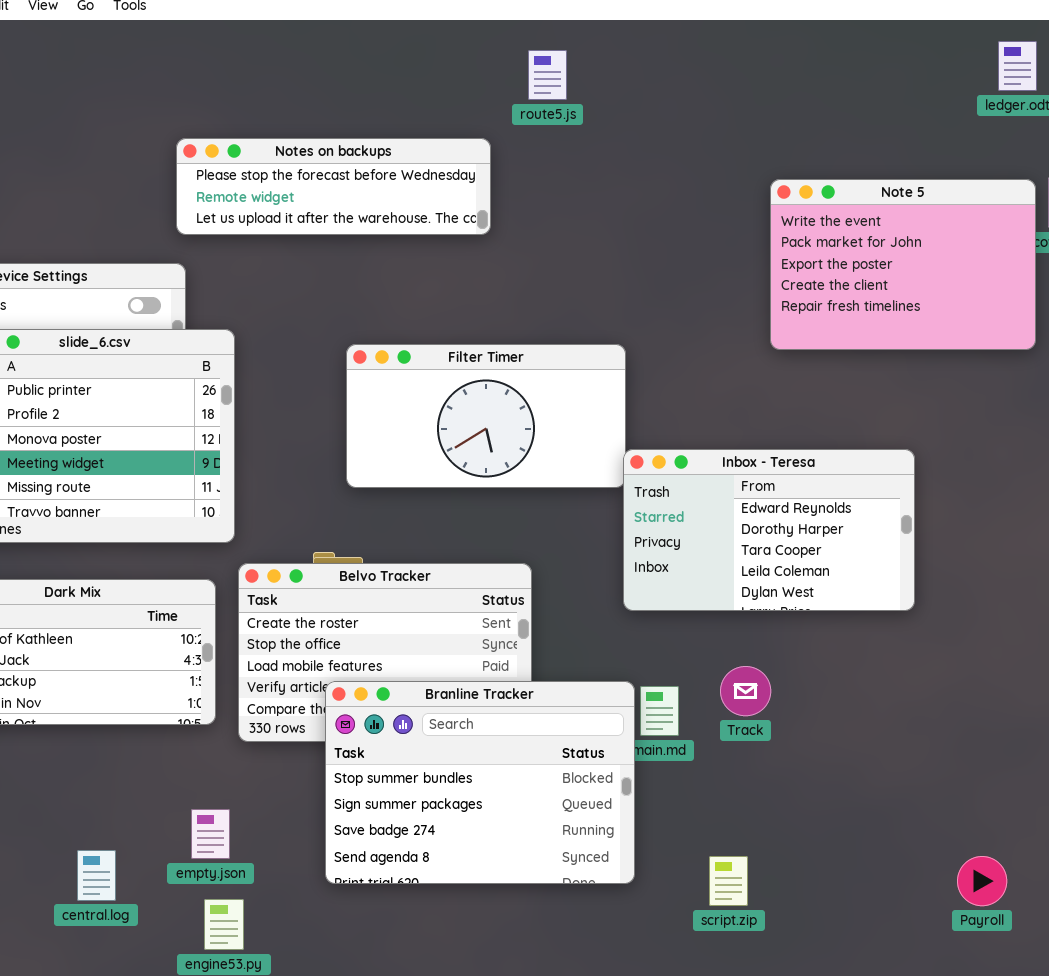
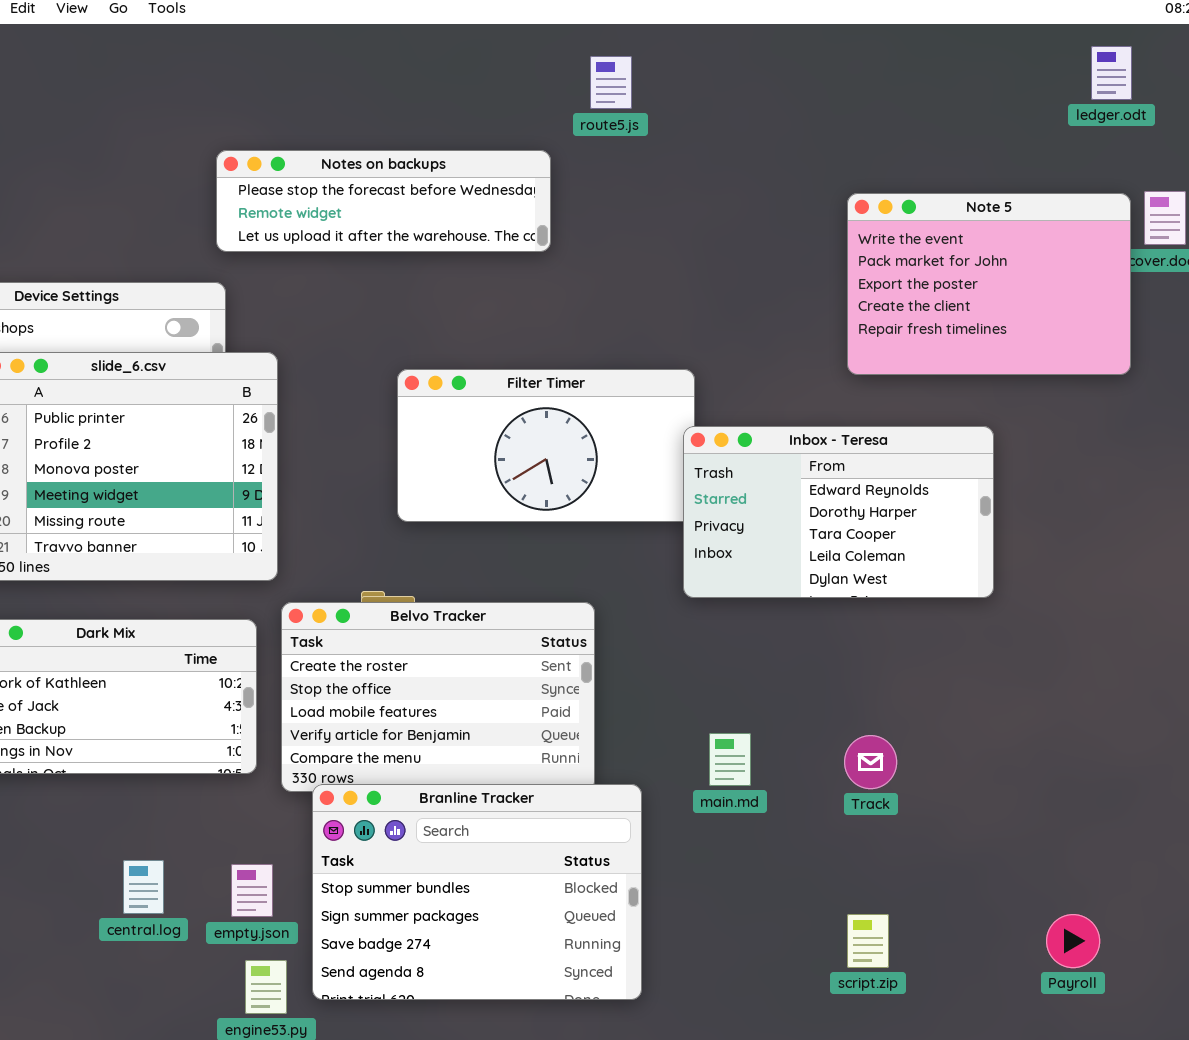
Inbox - Teresa: [623,449,915,611] -> [683,426,994,598], moved
Track: [720,666,771,716] -> [844,735,897,789], moved
Branline Tracker: [325,681,635,884] -> [312,784,642,1000], moved
central.log: [77,850,116,901] -> [123,860,164,914], moved
script.zip: [709,856,748,906] -> [847,914,889,968], moved

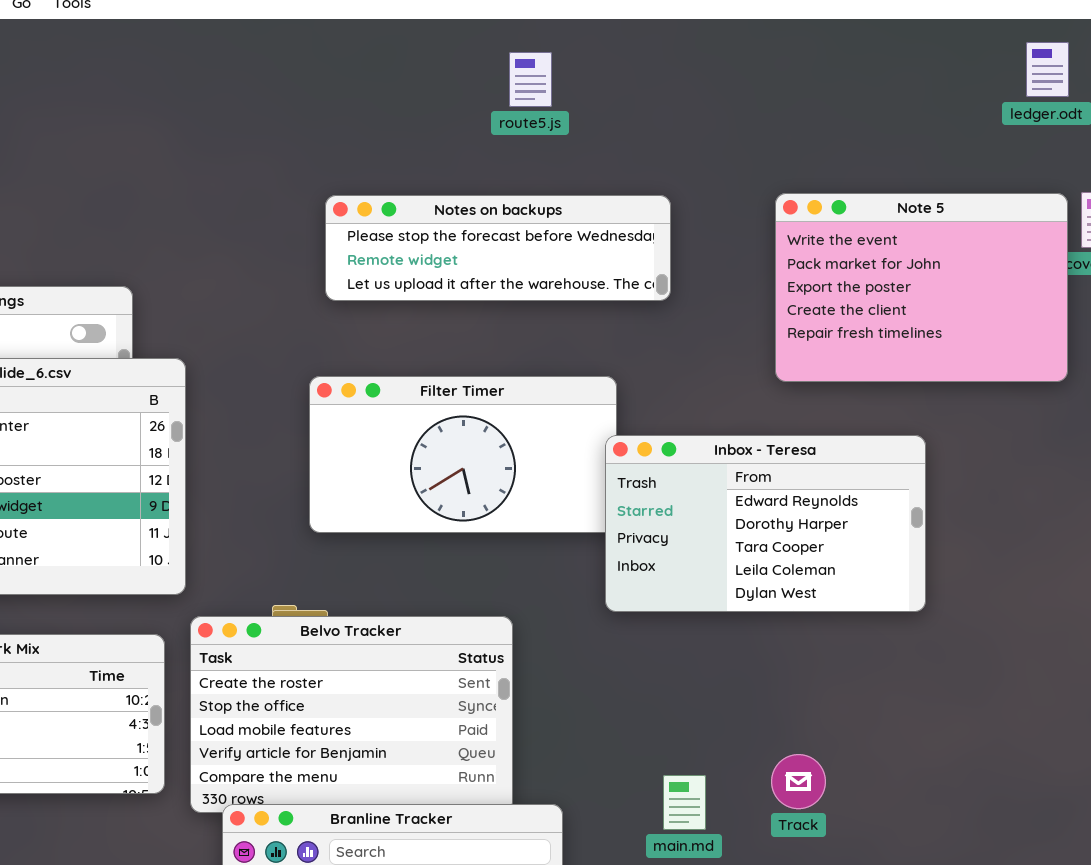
Notes on backups: [216,150,551,252] -> [325,195,671,301], moved
main.md: [709,733,751,786] -> [663,775,706,830], moved

